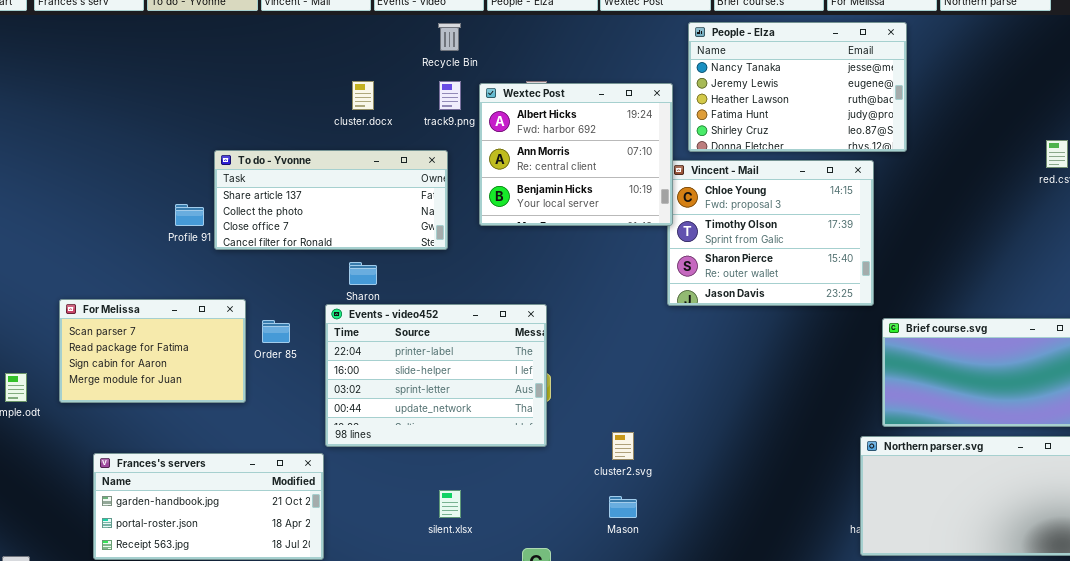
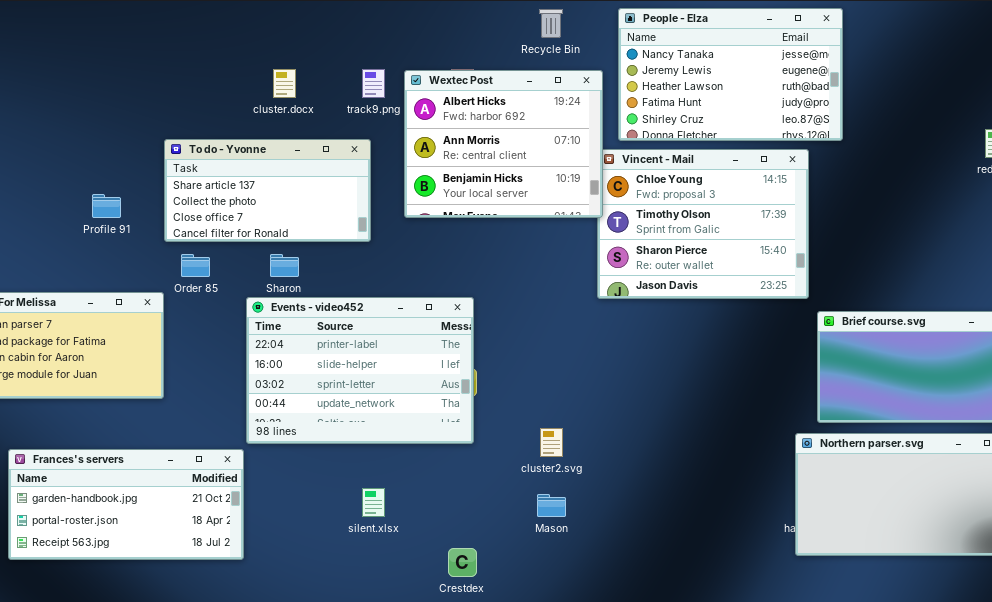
Recycle Bin: [438,23,461,51] -> [539,9,563,38], moved
To do - Yvonne: [214,150,448,250] -> [164,139,371,242], resized
Order 85: [262,320,290,343] -> [181,254,210,277], moved

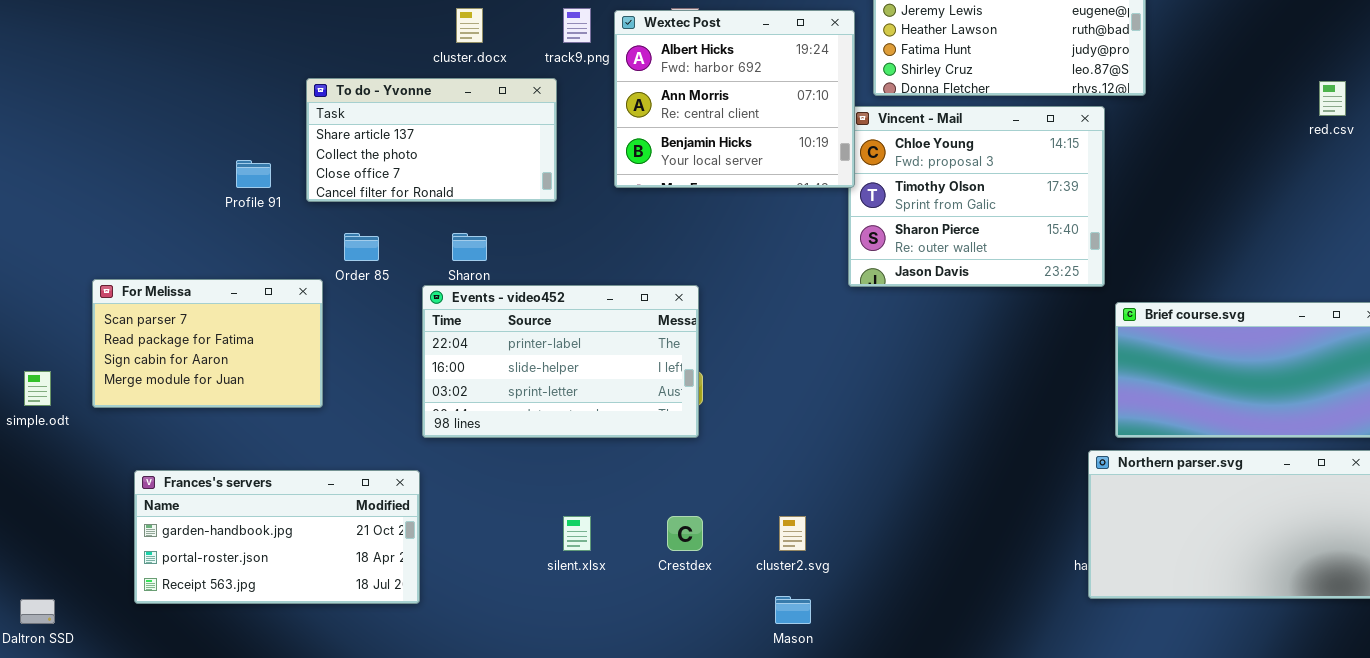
To do - Yvonne: [164,139,371,242] -> [306,78,557,202], moved
Events - video452: [246,297,474,444] -> [422,285,699,438], resized
cluster2.svg: [540,428,563,457] -> [779,516,806,551], moved
Mason: [537,494,566,517] -> [775,596,811,624], moved
Crestdex: [448,548,477,577] -> [667,516,703,551], moved

